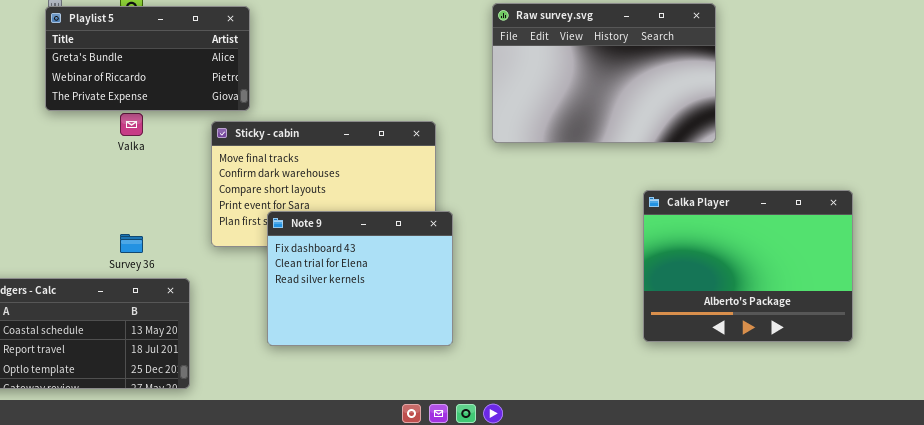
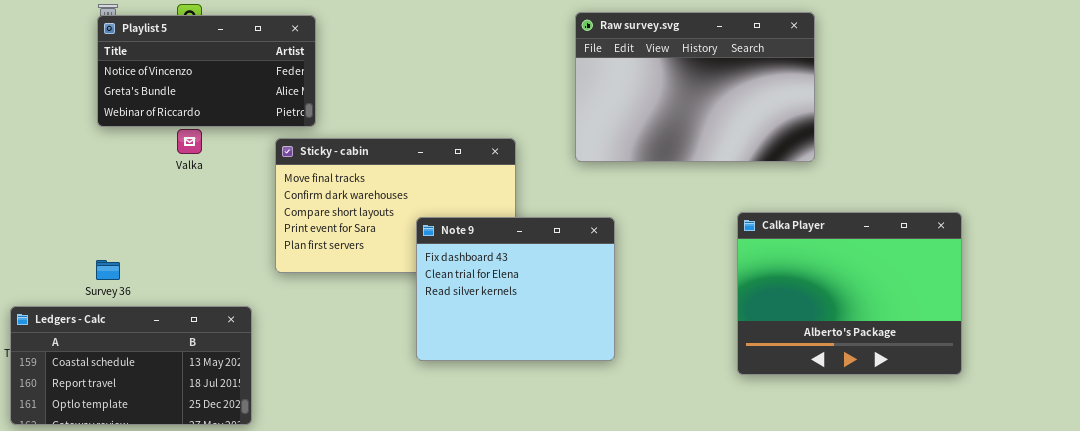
Playlist 5: [45,6,250,111] -> [97,15,316,127], scrolled up 1 row
Note 9: [267,211,453,346] -> [416,217,615,361], moved
Survey 36: [120,234,143,253] -> [96,260,120,280], moved

